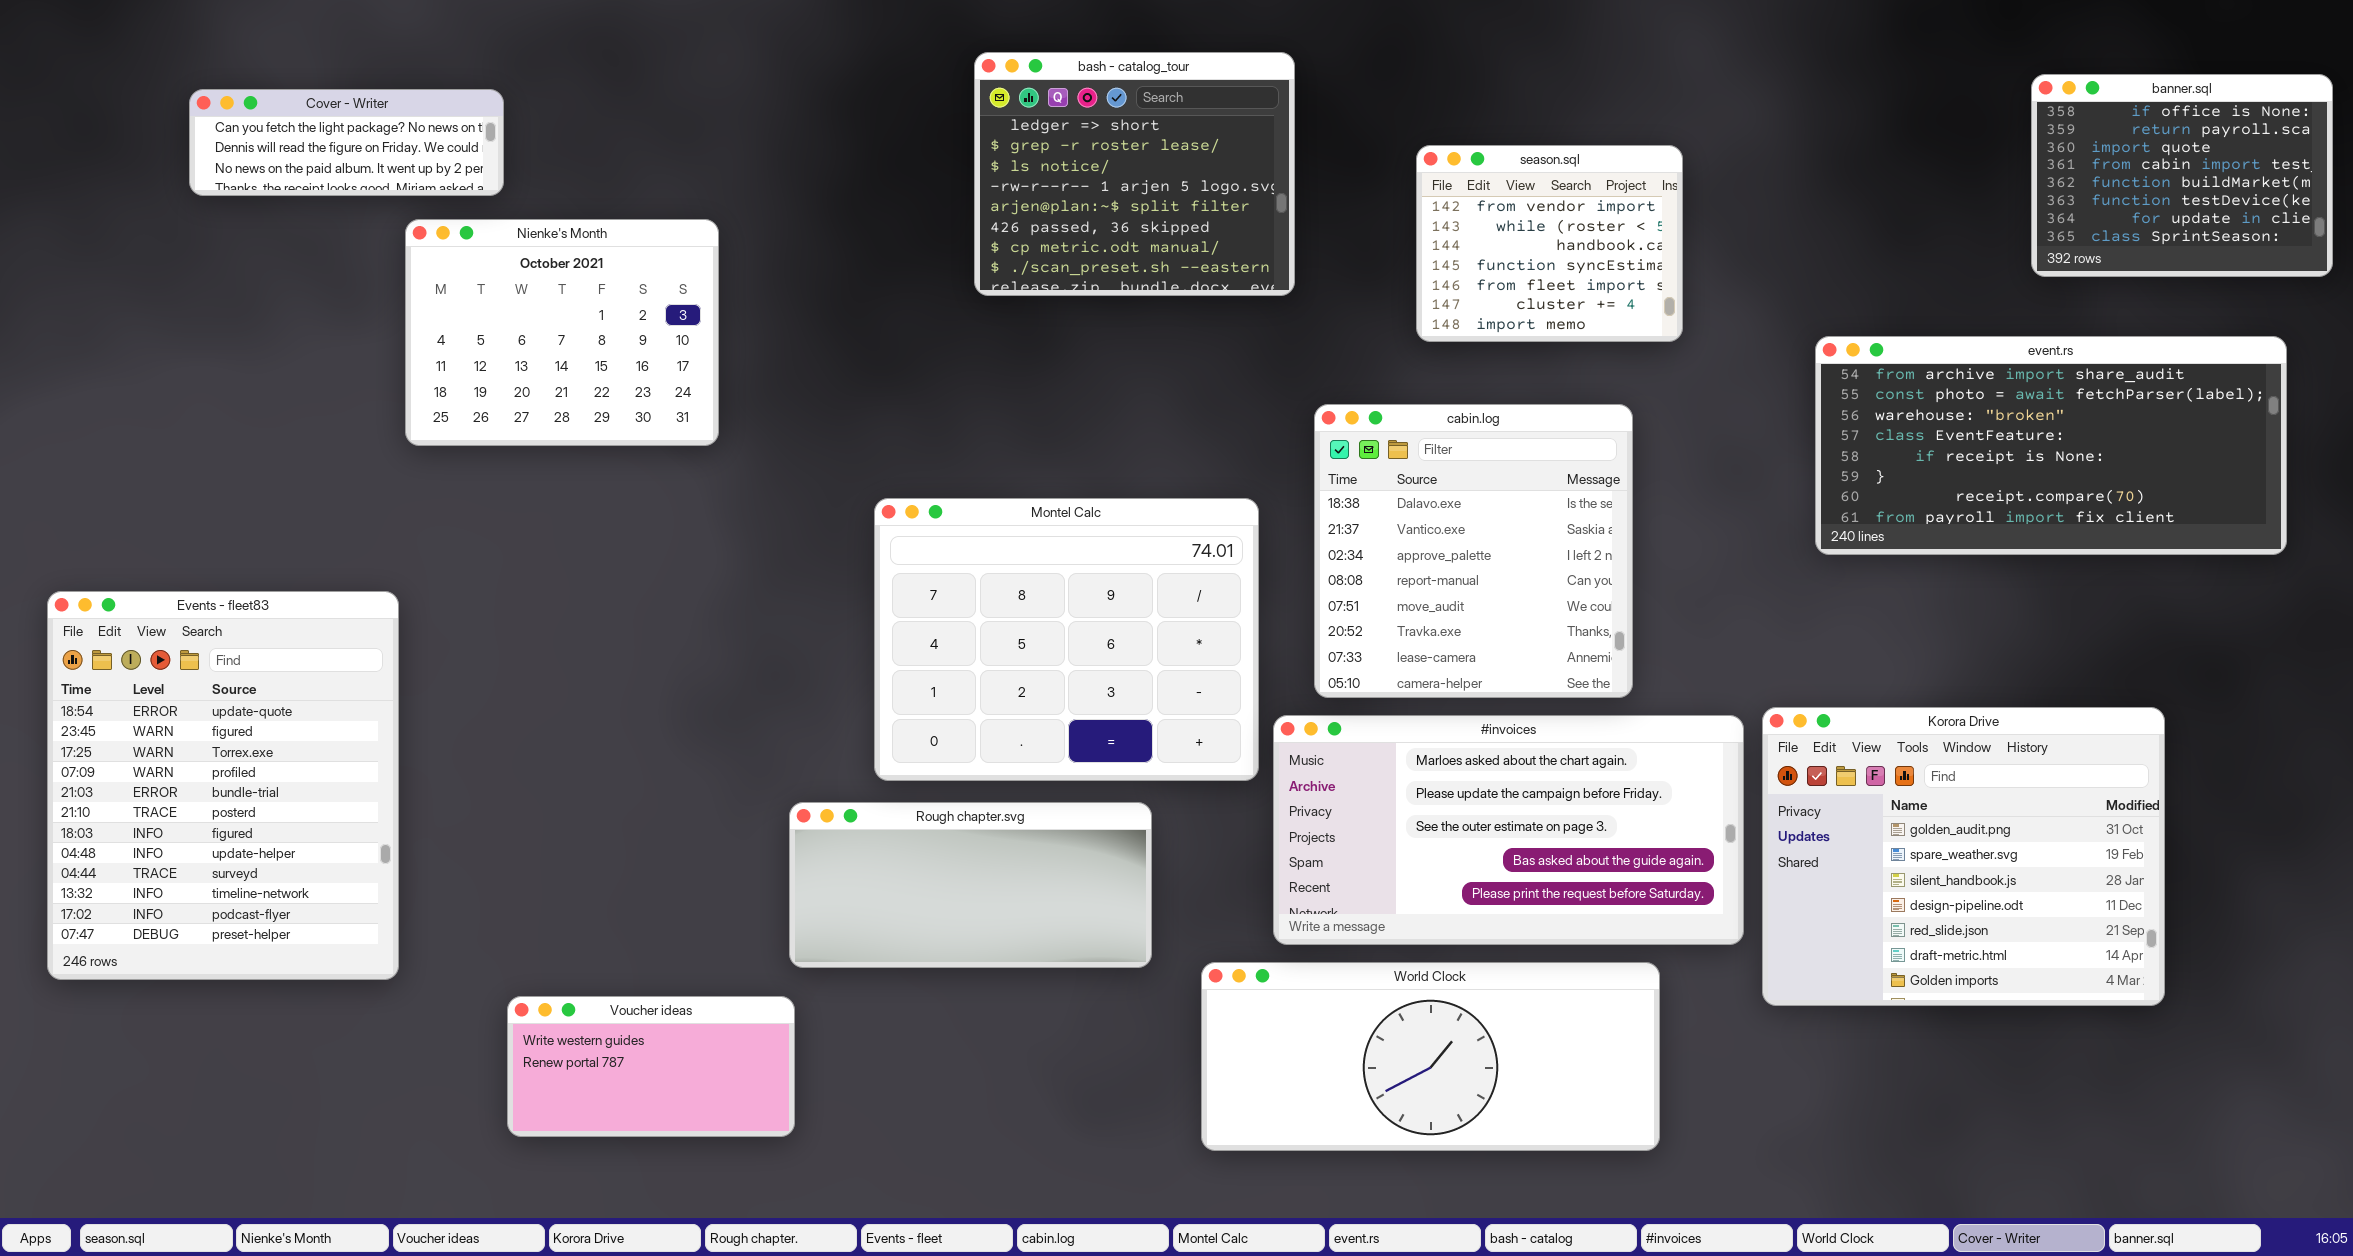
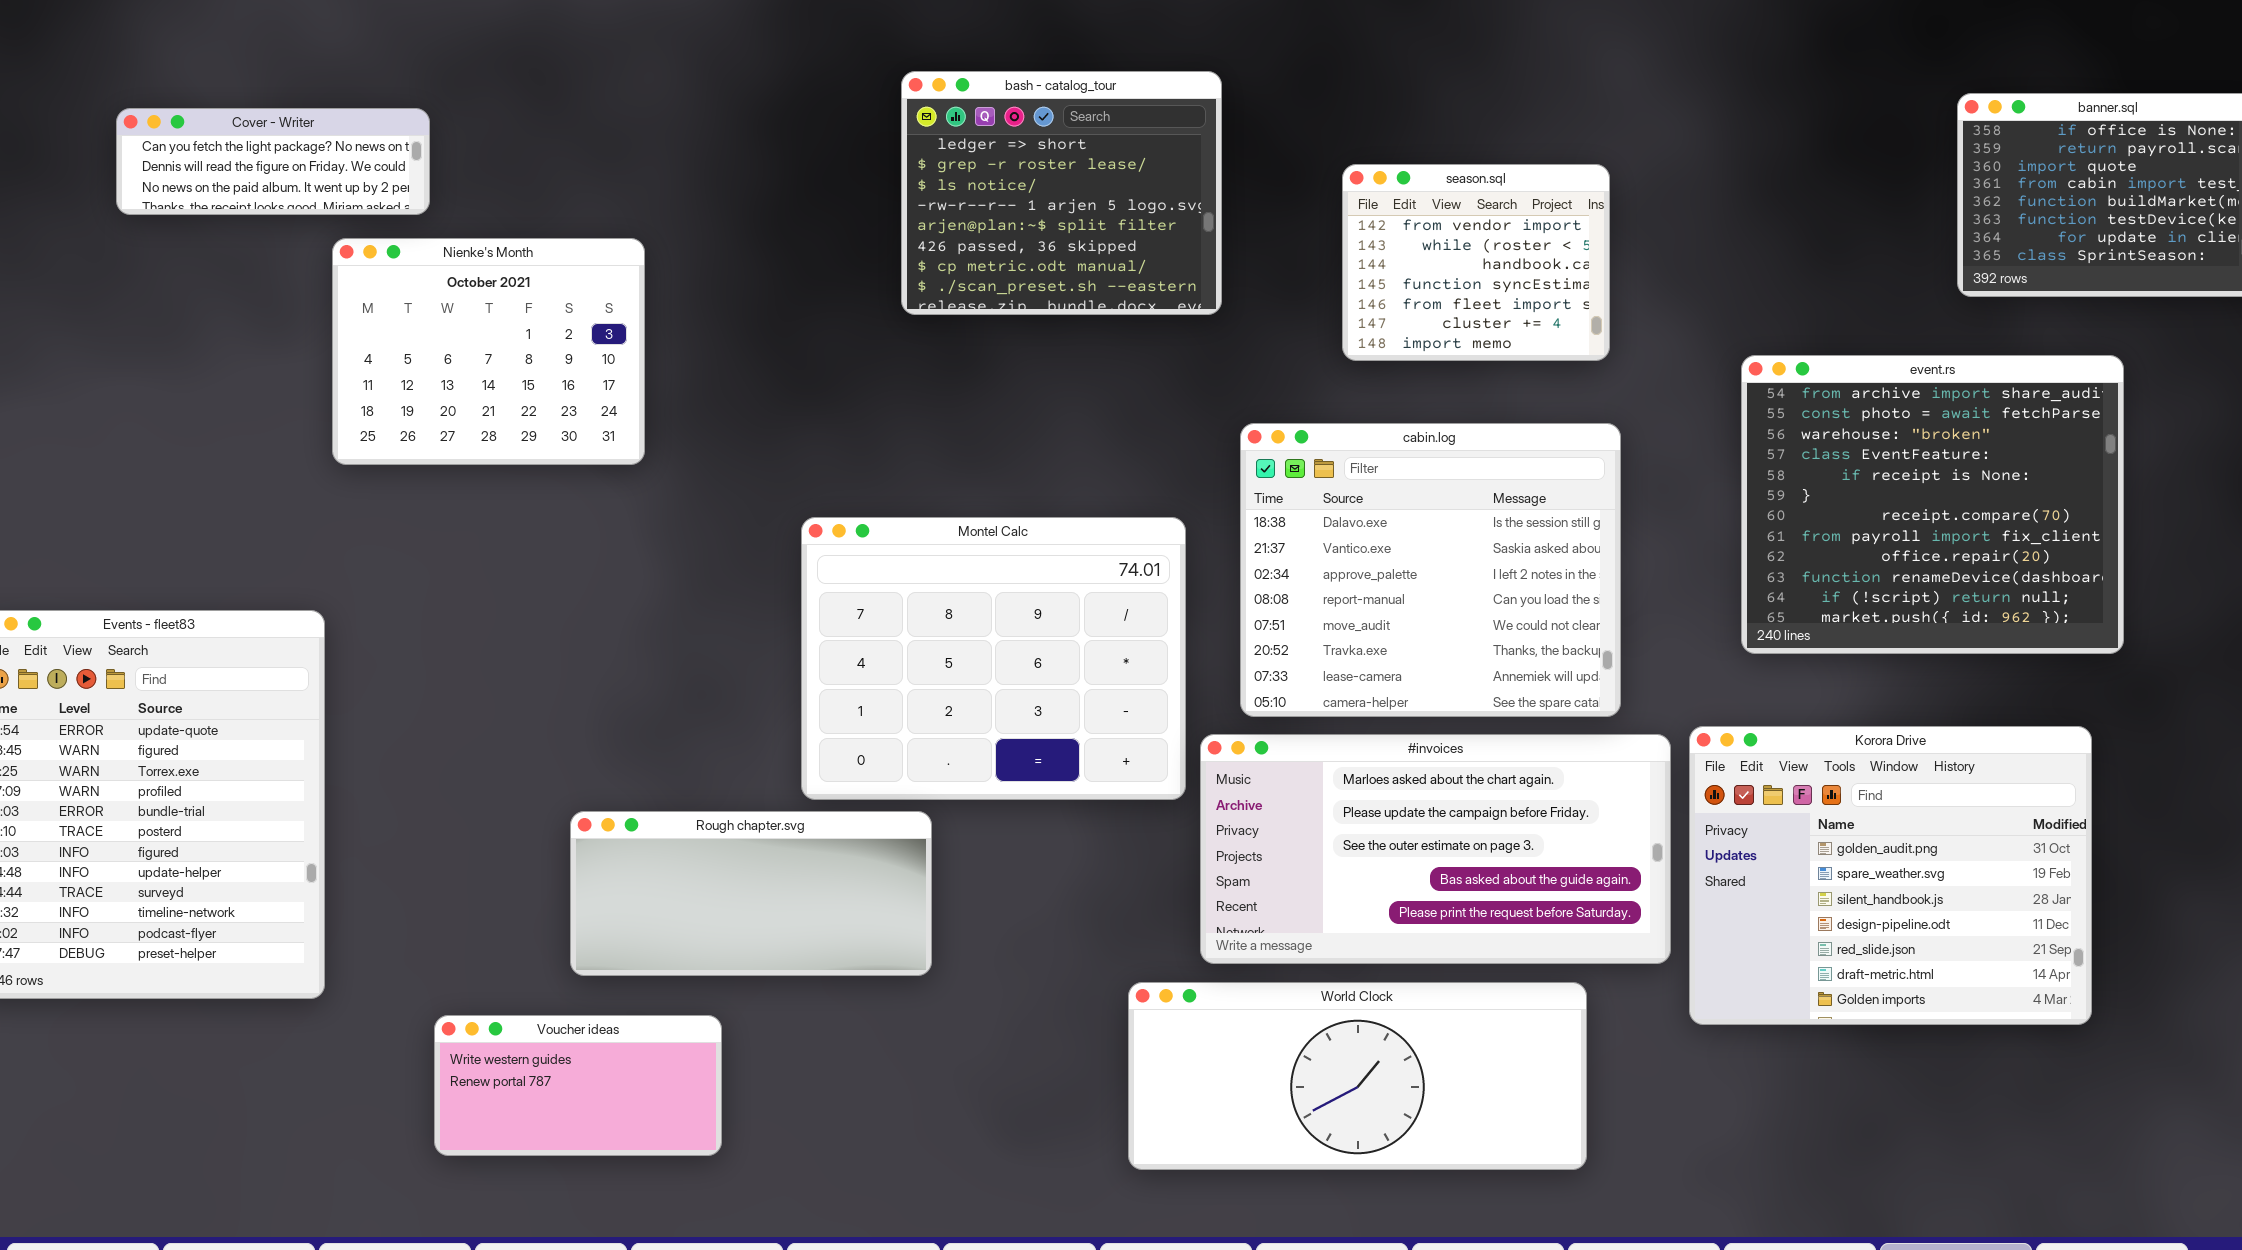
event.rs: [1815,336,2287,555] -> [1741,355,2124,654], resized
cabin.log: [1314,404,1633,698] -> [1240,423,1621,717], resized
Rough chapter.svg: [789,802,1152,968] -> [570,811,932,976], moved

